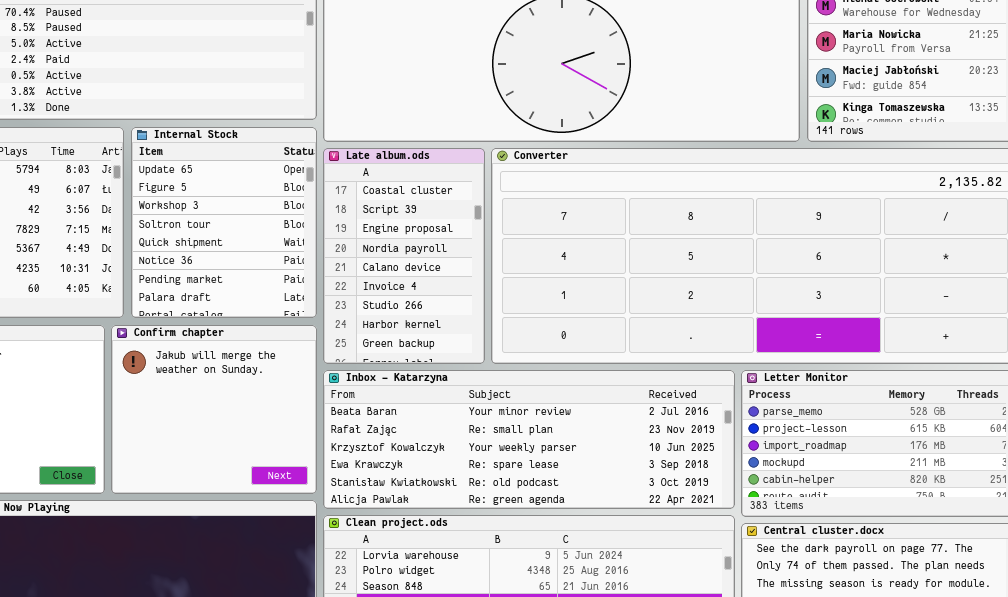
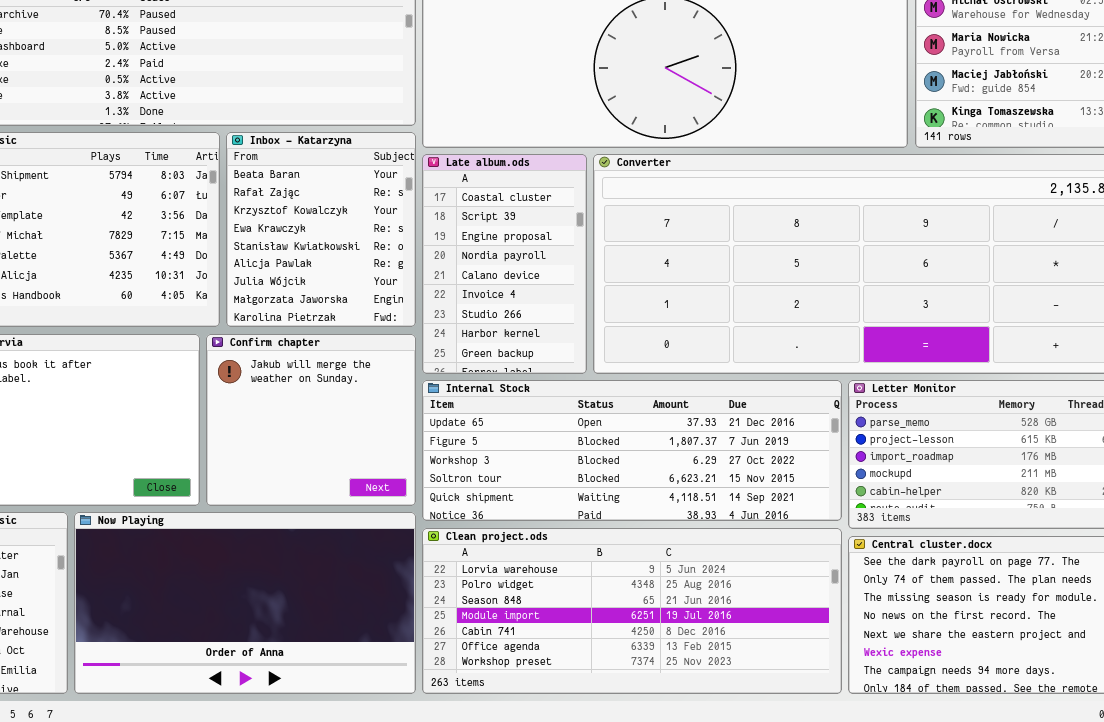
Internal Stock: [131,127,317,318] -> [422,380,842,521], moved, resized
Inbox - Katarzyna: [323,370,735,509] -> [226,132,416,327], moved, resized

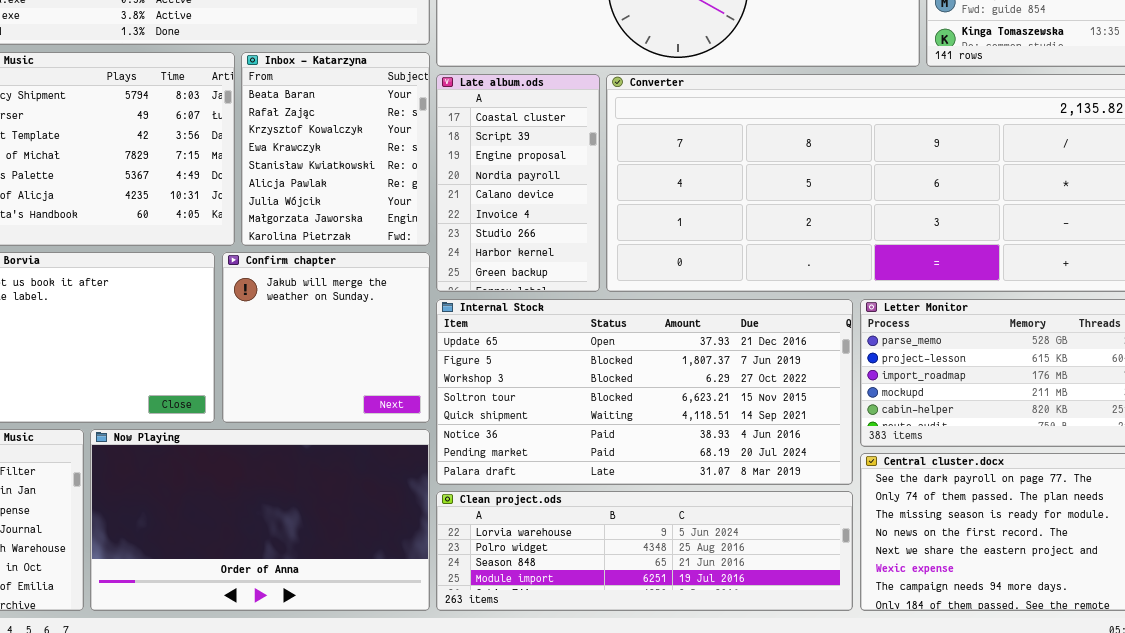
Internal Stock: [422,380,842,521] -> [436,299,853,485], resized
Clean project.ods: [422,528,842,694] -> [436,491,853,611], resized

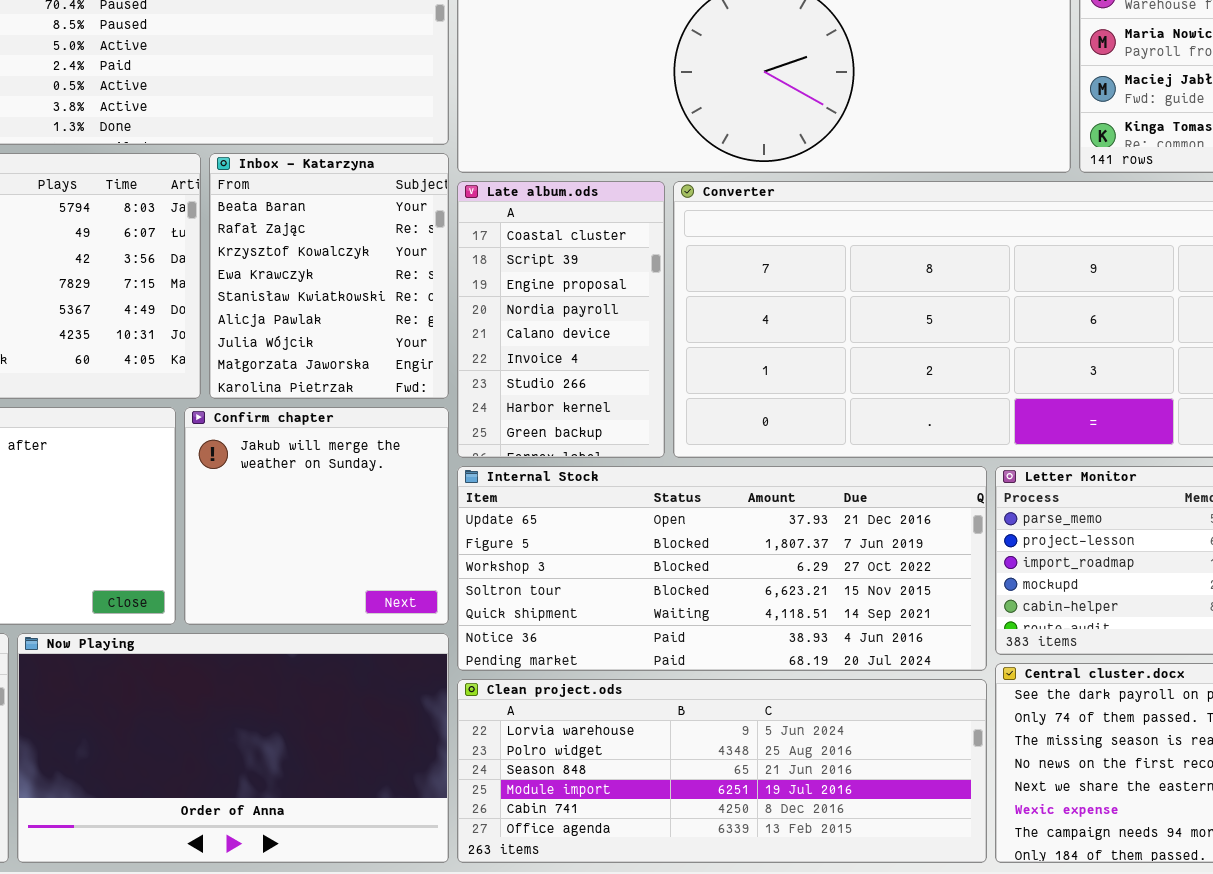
Internal Stock: [436,299,853,485] -> [457,466,987,671], resized
Clean project.ods: [436,491,853,611] -> [457,679,987,863], resized

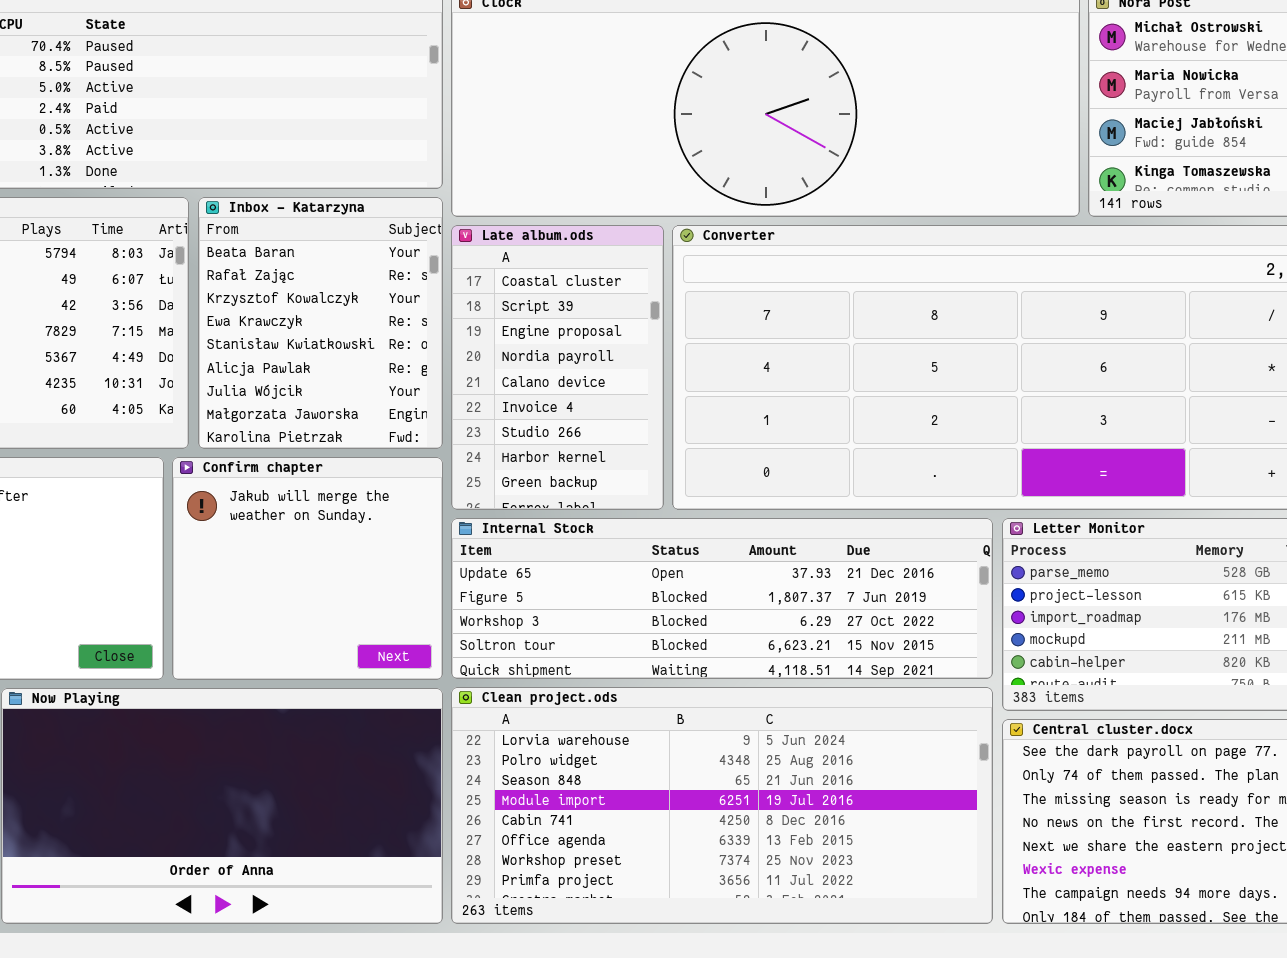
Internal Stock: [457,466,987,671] -> [451,518,993,679], resized
Clean project.ods: [457,679,987,863] -> [451,687,993,924], resized

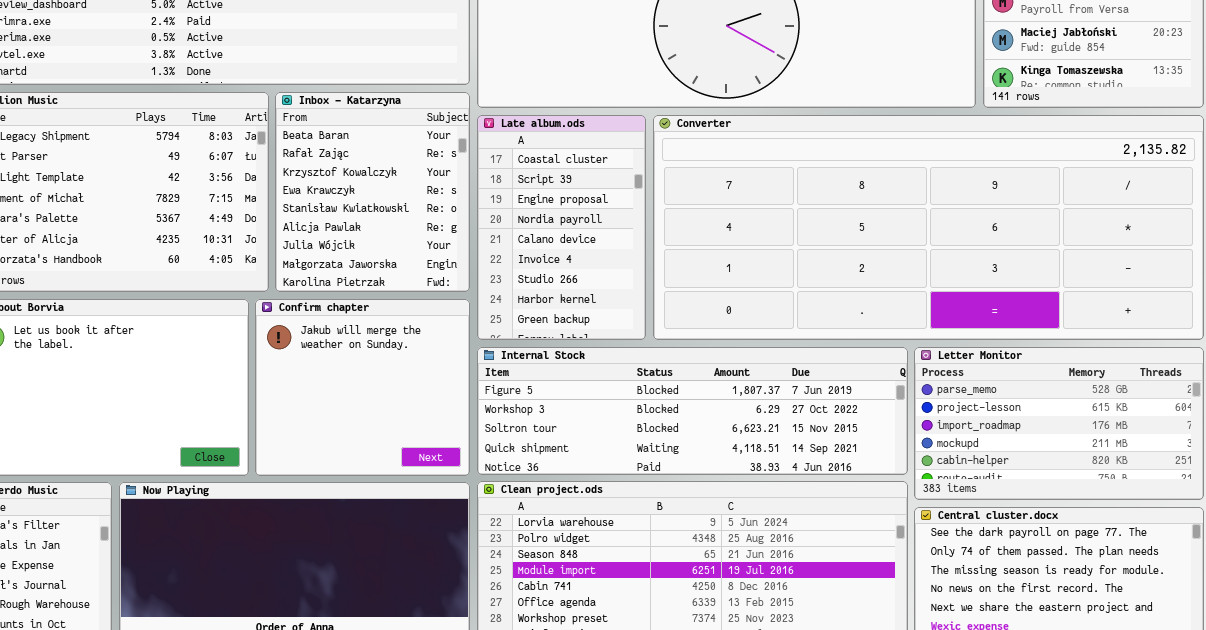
Internal Stock: [451,518,993,679] -> [477,347,908,475], scrolled down 1 row

